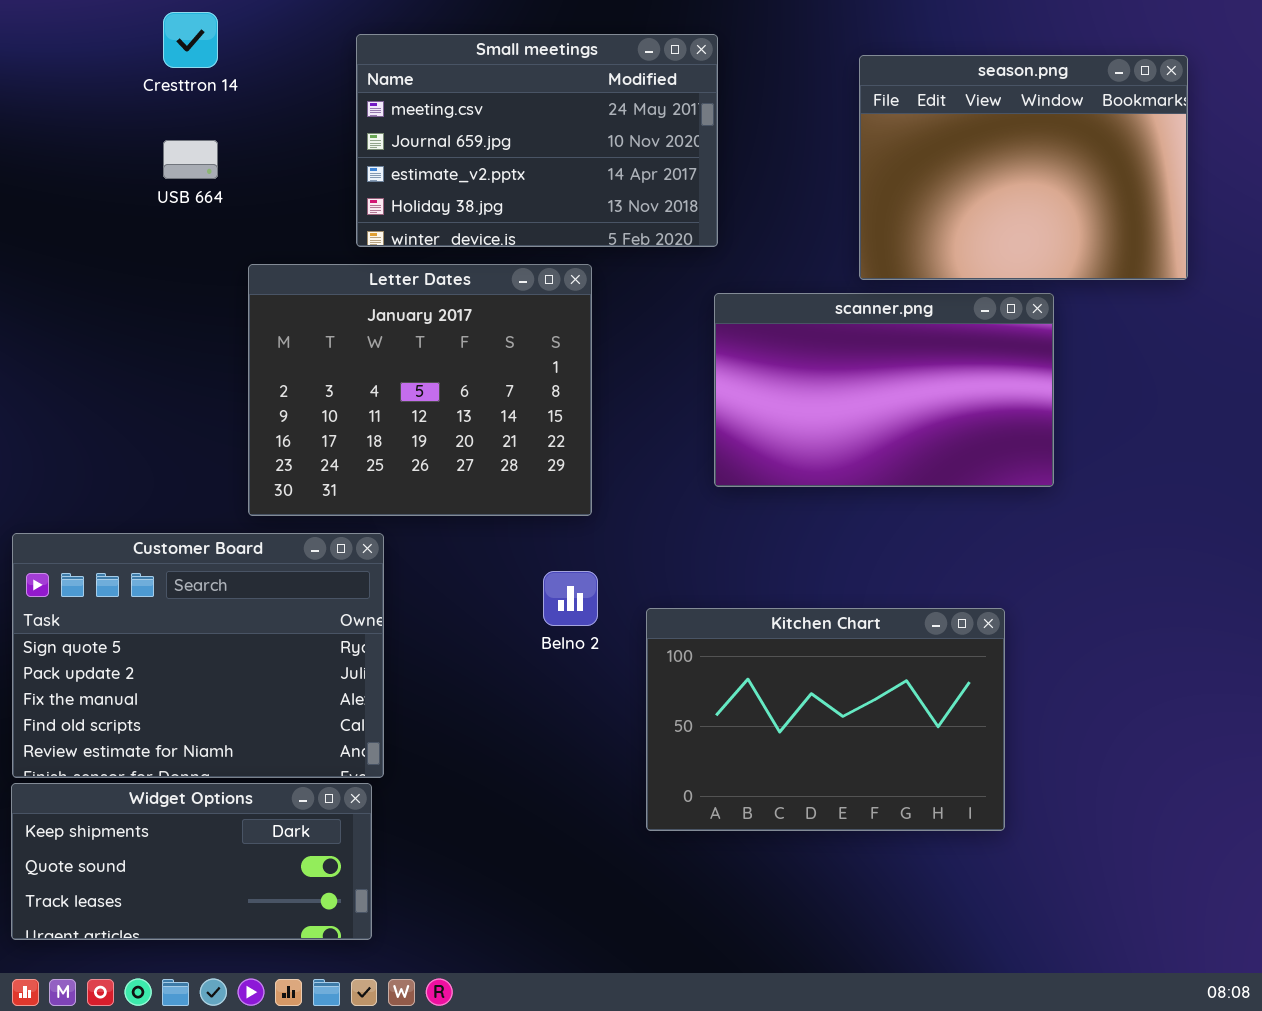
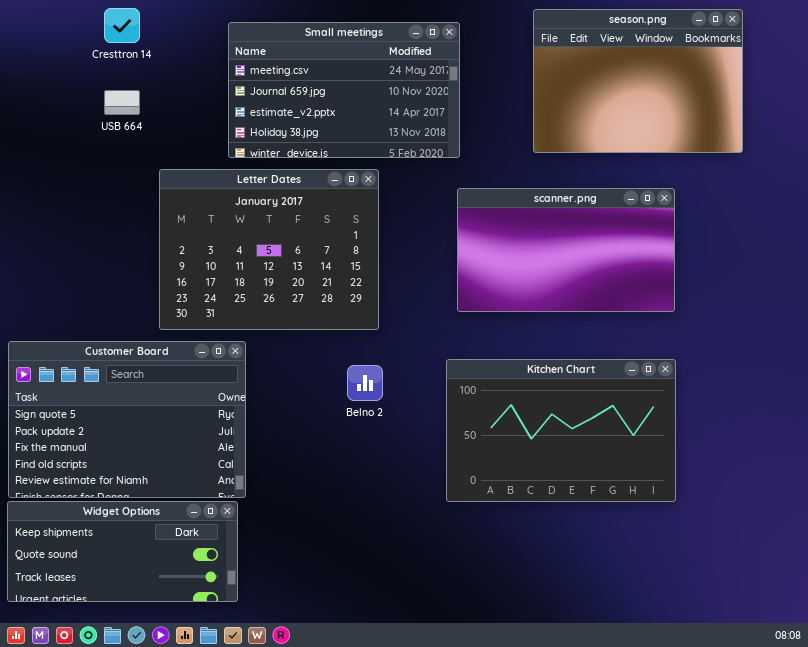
season.png: [859,55,1188,280] -> [533,9,743,153], moved
Kitchen Chart: [646,608,1005,831] -> [446,359,676,502], moved

